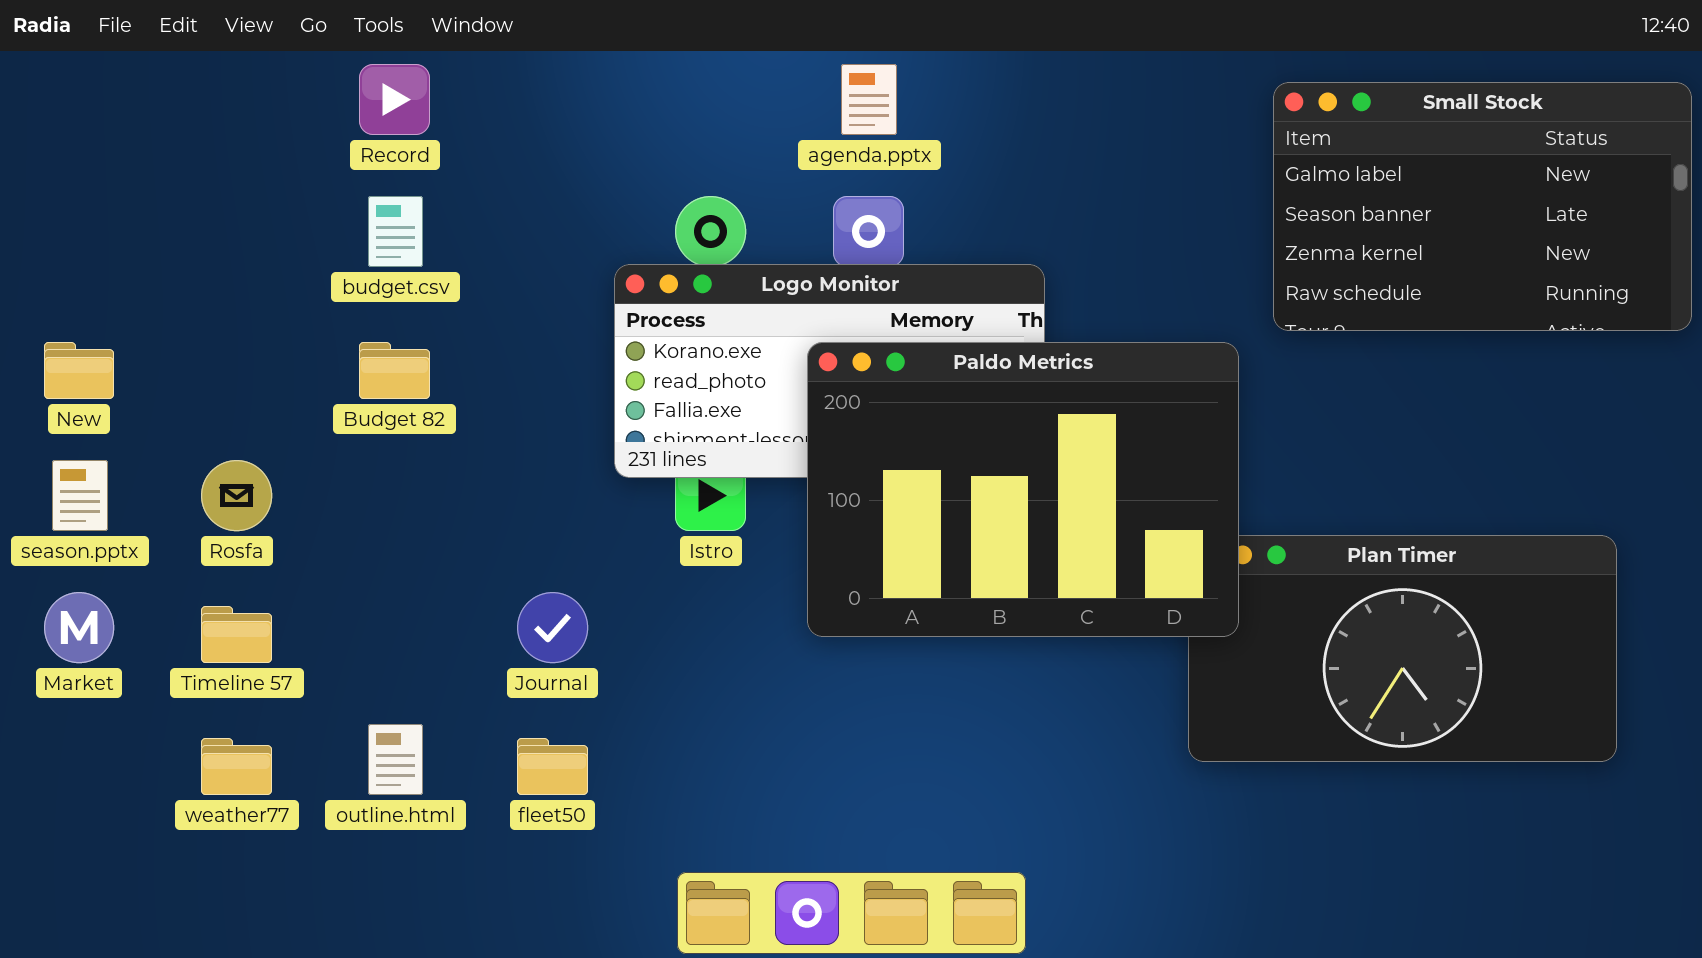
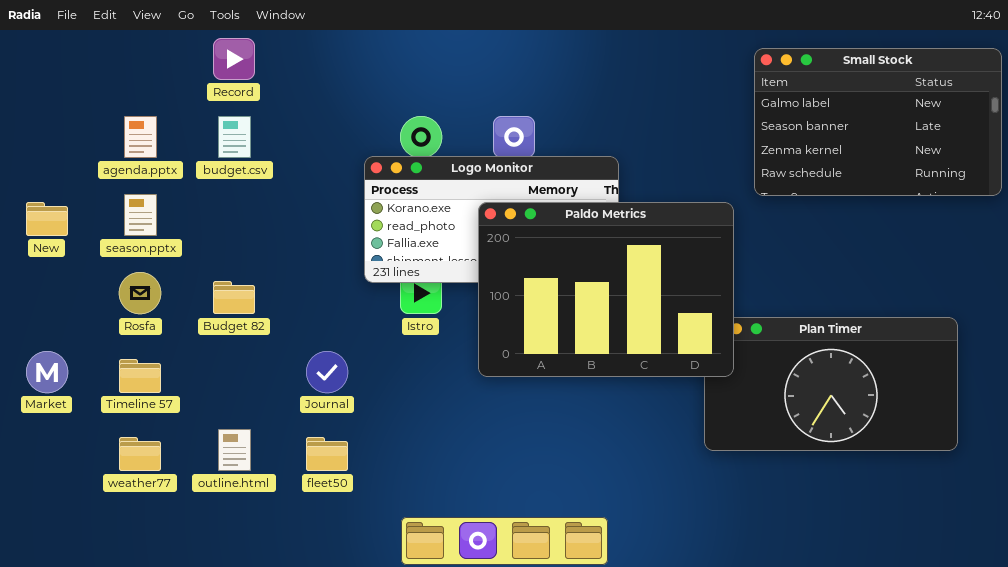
agenda.pptx: [841,64,897,135] -> [124,116,157,158], moved
Budget 82: [359,342,430,399] -> [213,281,255,314], moved
season.pptx: [52,460,108,531] -> [124,194,157,236], moved

